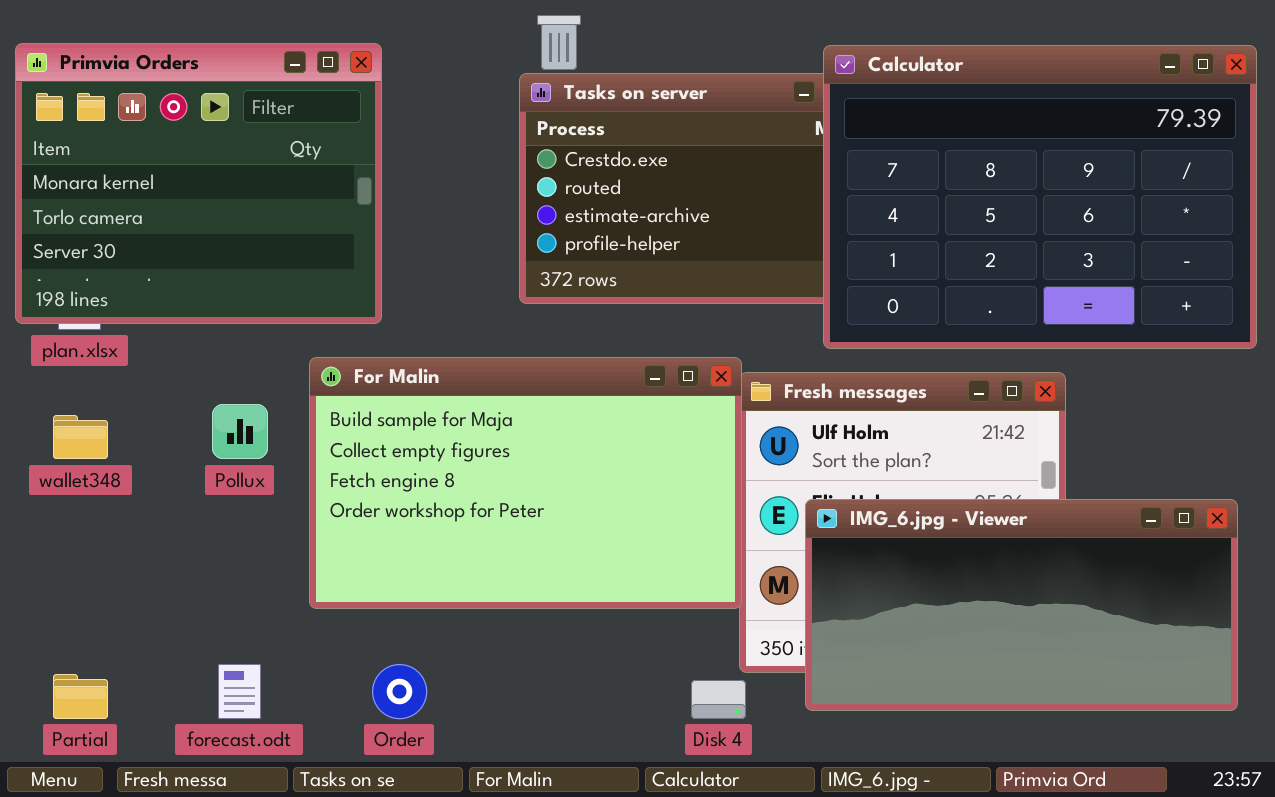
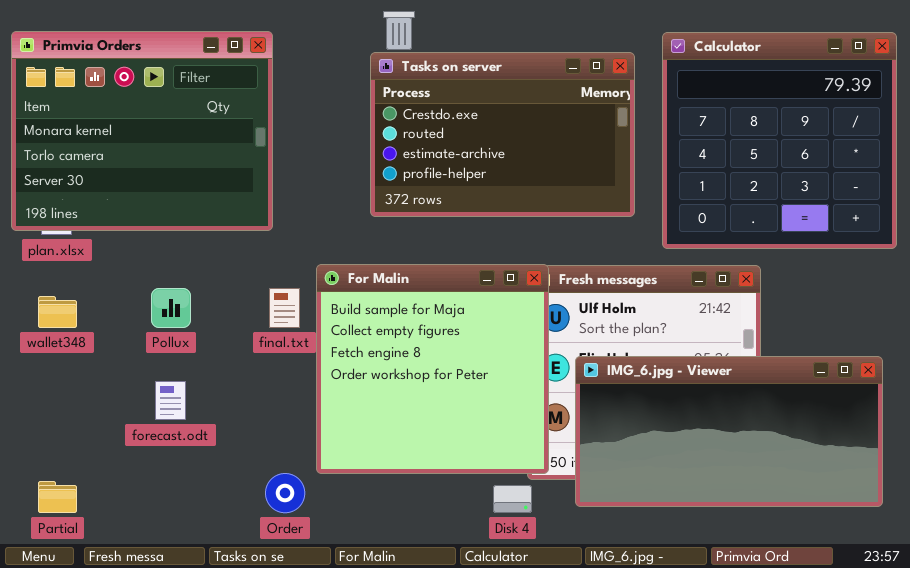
Calculator: [823,45,1257,349] -> [662,32,897,249], resized
For Malin: [309,357,742,609] -> [316,264,549,474], moved, resized
forecast.odt: [218,664,261,719] -> [155,381,186,420], moved

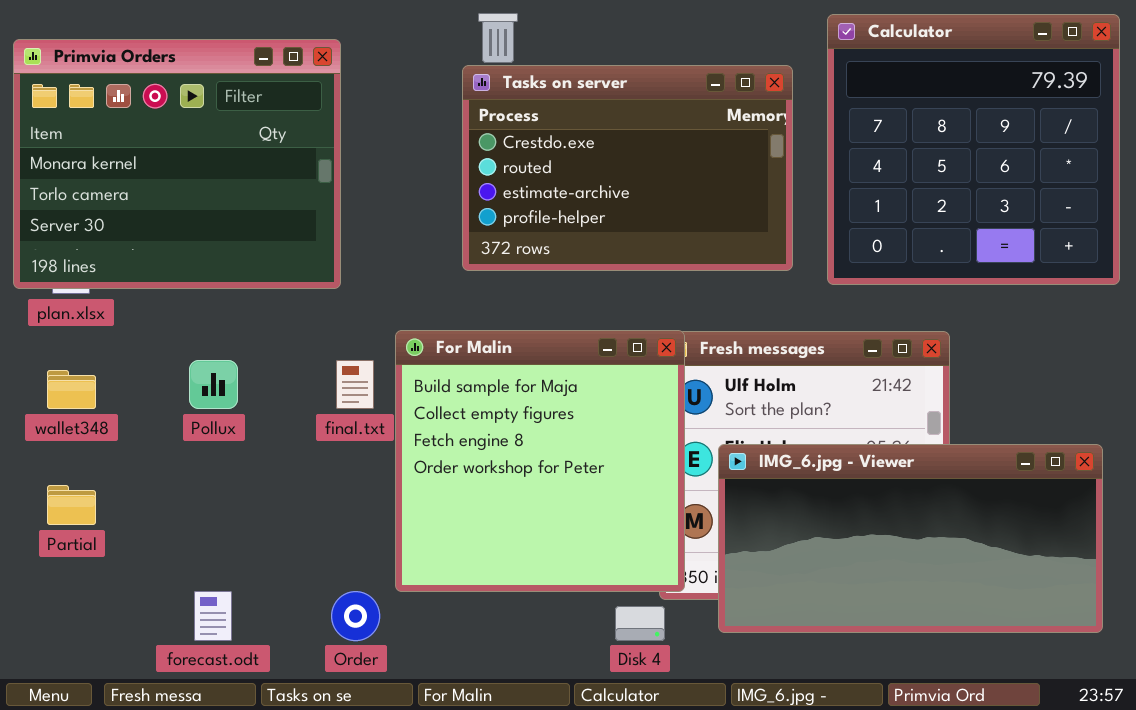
Calculator: [662,32,897,249] -> [827,14,1120,285], moved
forecast.odt: [155,381,186,420] -> [194,591,232,641], moved
Partial: [38,481,77,513] -> [47,485,96,525], moved

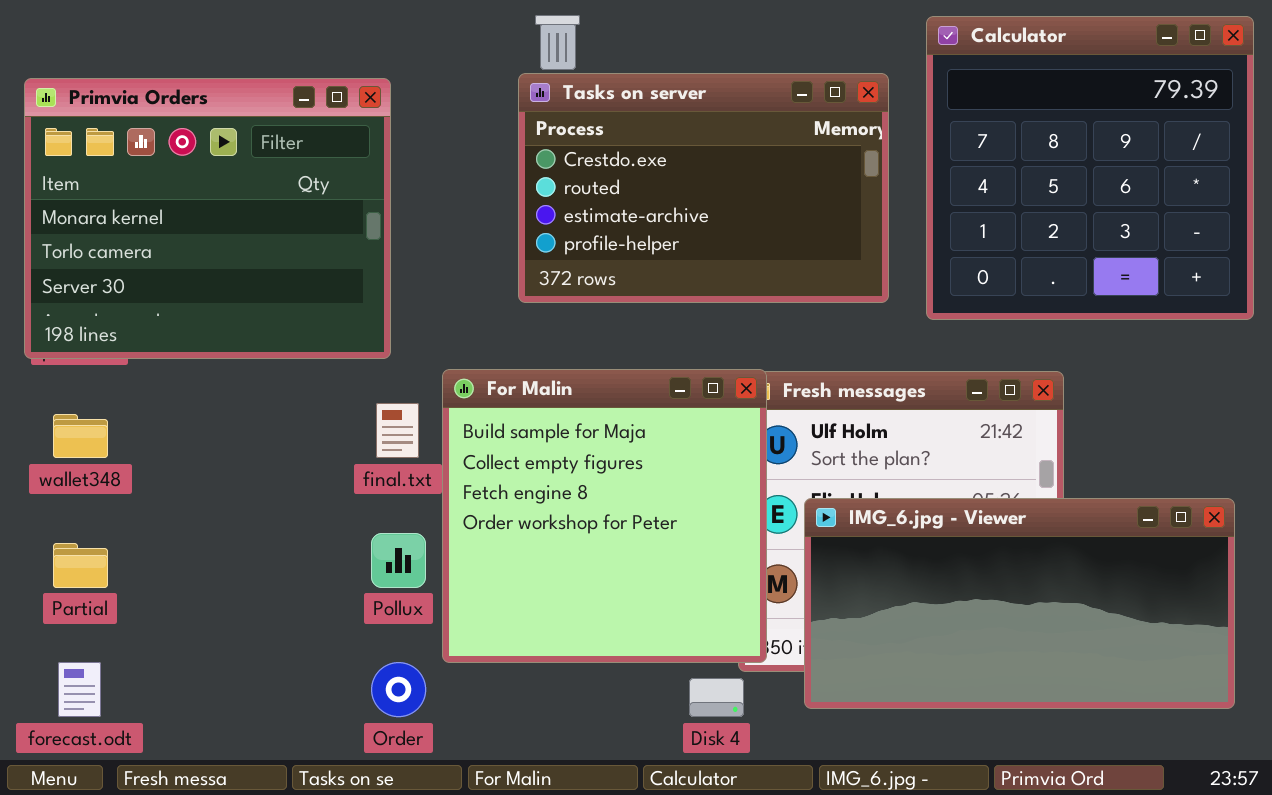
Primvia Orders: [13,39,341,289] -> [24,78,391,359], moved
Pollux: [189,360,238,409] -> [371,533,426,588], moved
forecast.odt: [194,591,232,641] -> [58,662,101,717], moved

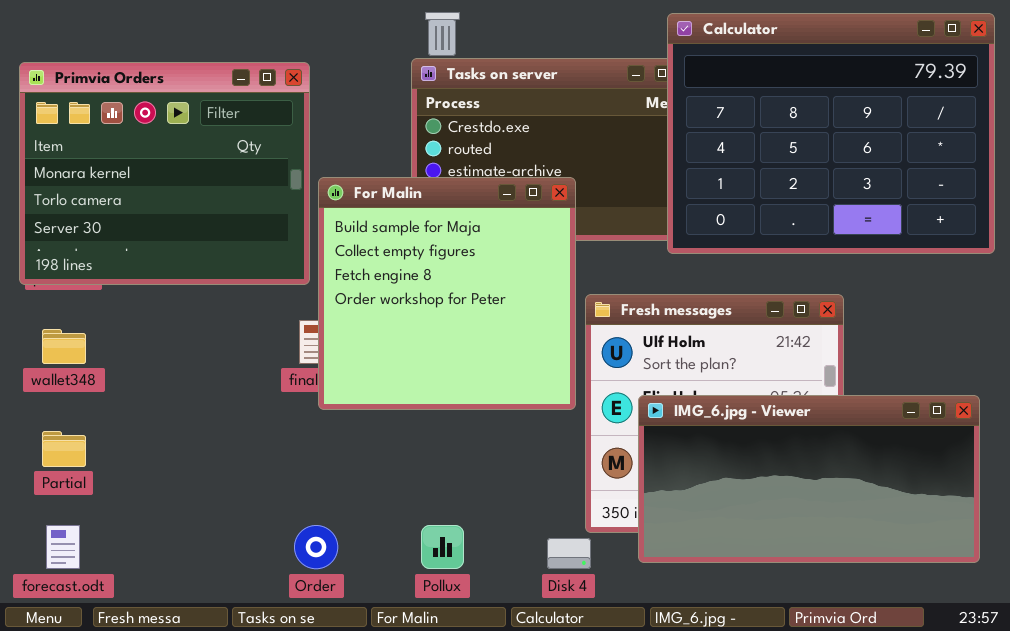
Calculator: [926,16,1254,320] -> [667,13,995,254], resized
For Malin: [442,369,767,663] -> [318,177,576,410], moved
Pollux: [371,533,426,588] -> [421,525,464,569], moved

